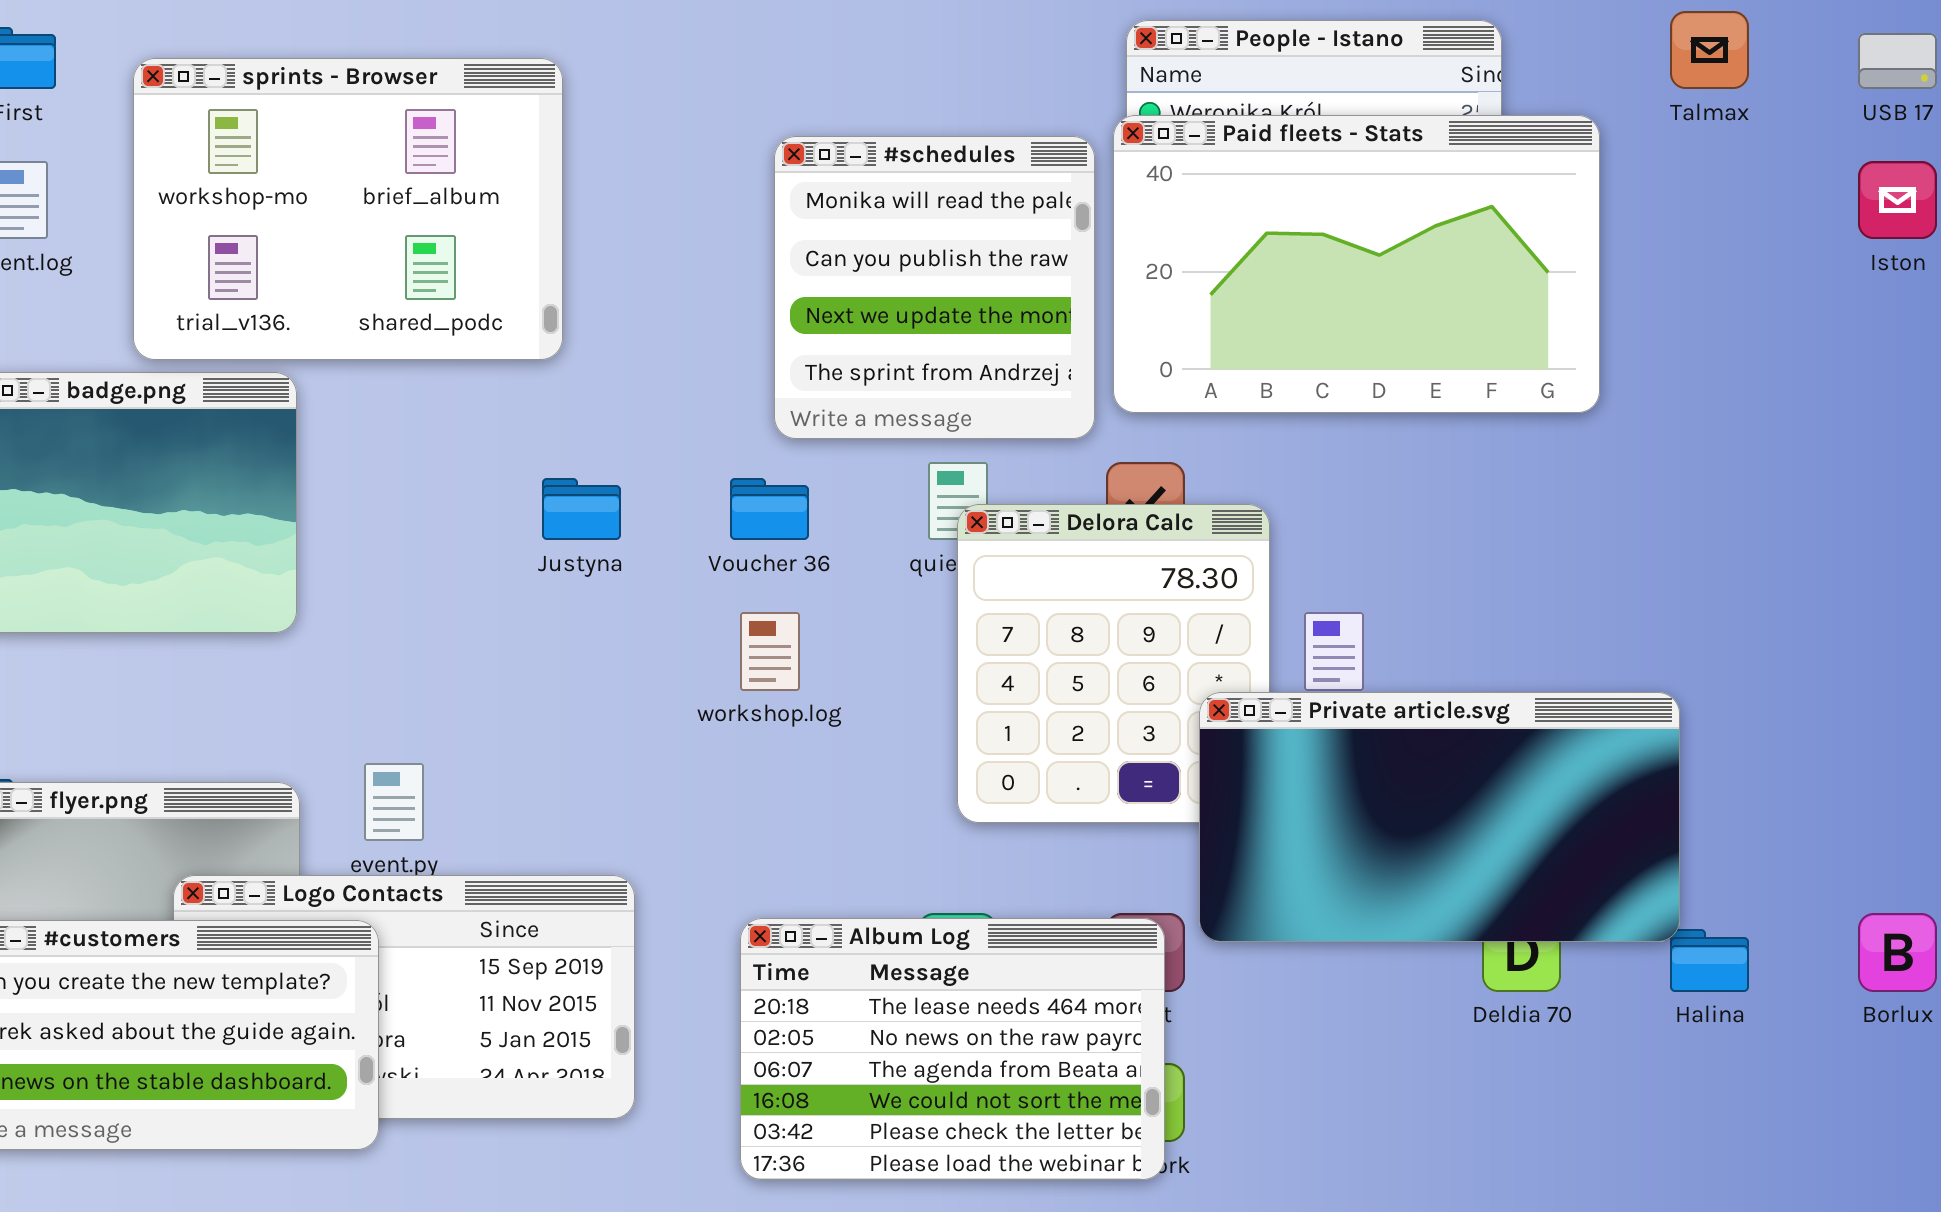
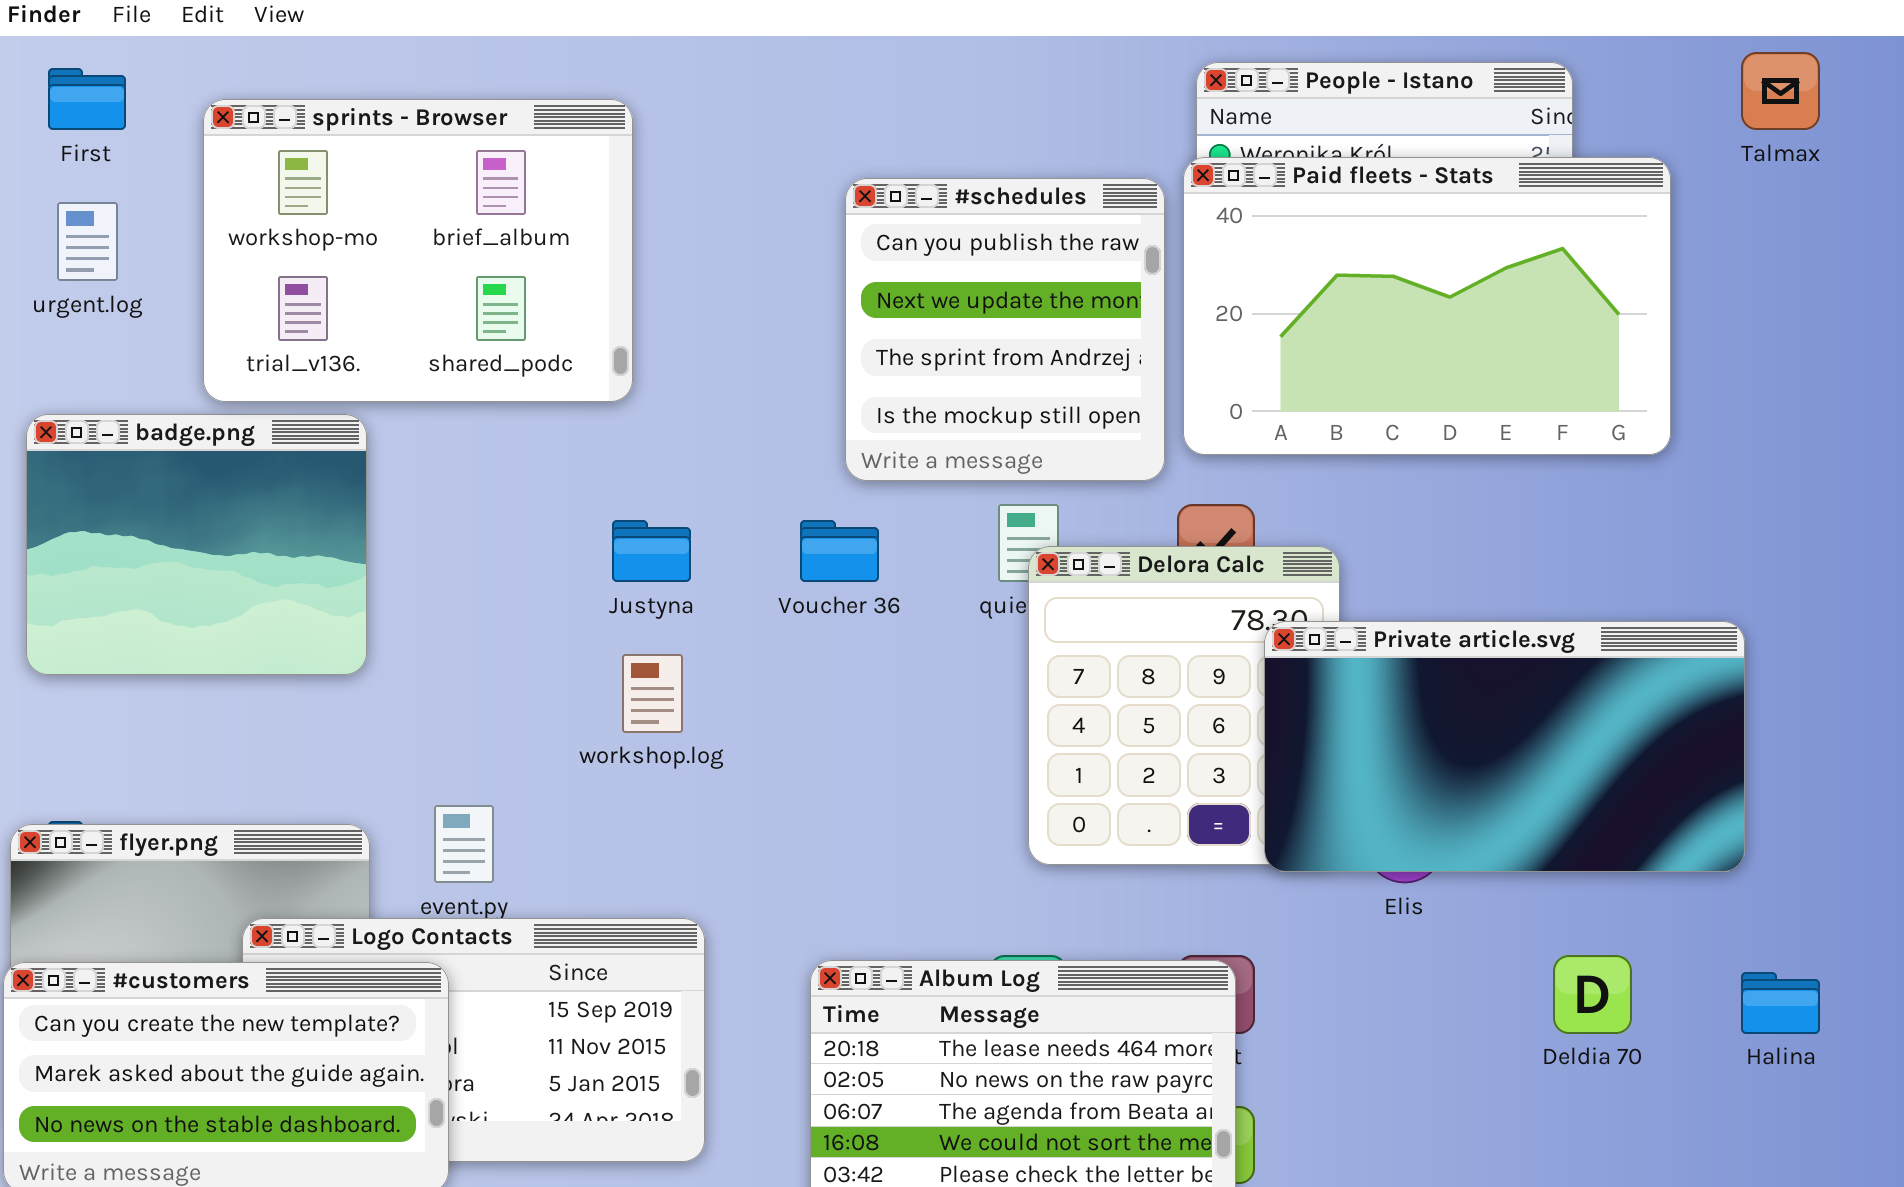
#schedules: [774,136,1095,439] -> [845,178,1165,481], scrolled down 1 row
workshop.log: [740,612,800,691] -> [622,654,683,733], moved
Private article.svg: [1199,692,1680,942] -> [1264,621,1745,872], moved

